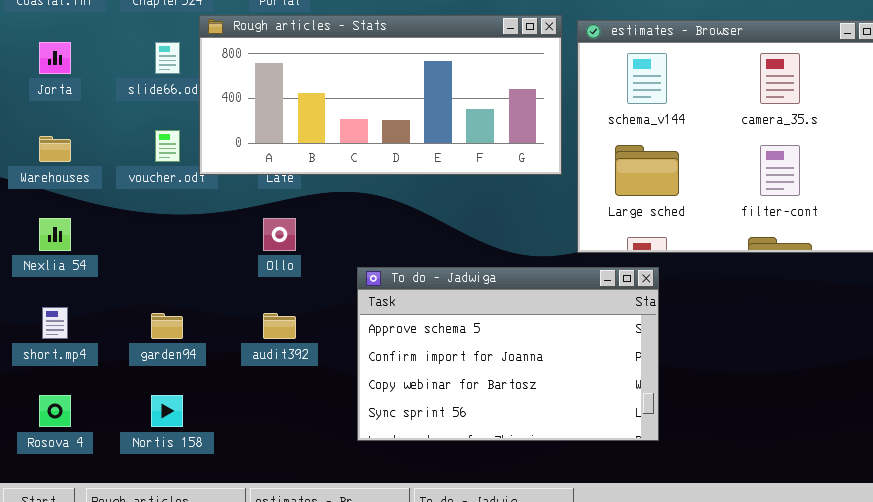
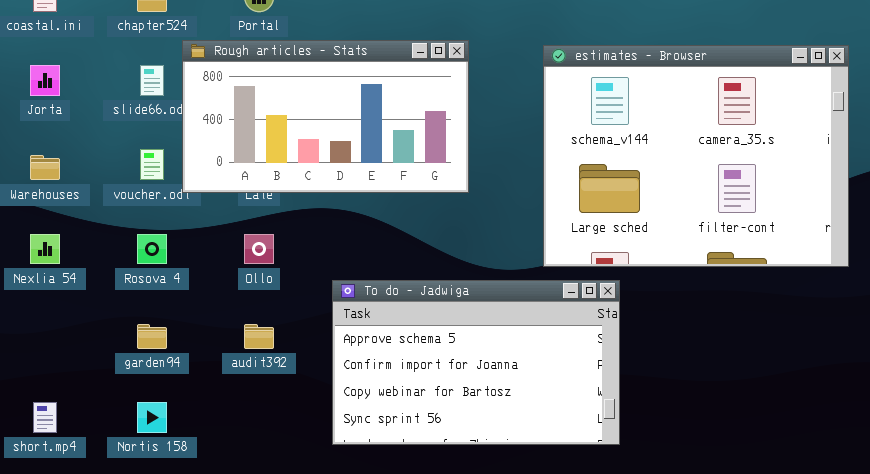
Rough articles - Stats: [199,15,562,175] -> [182,40,469,193], resized
short.mp4: [42,307,68,339] -> [33,402,57,433], moved
Rosova 4: [39,395,71,427] -> [137,234,167,264], moved

